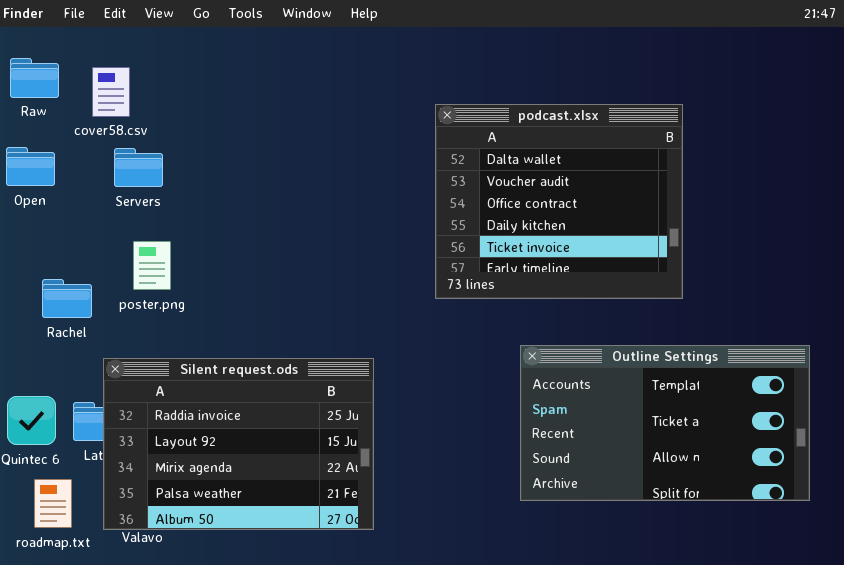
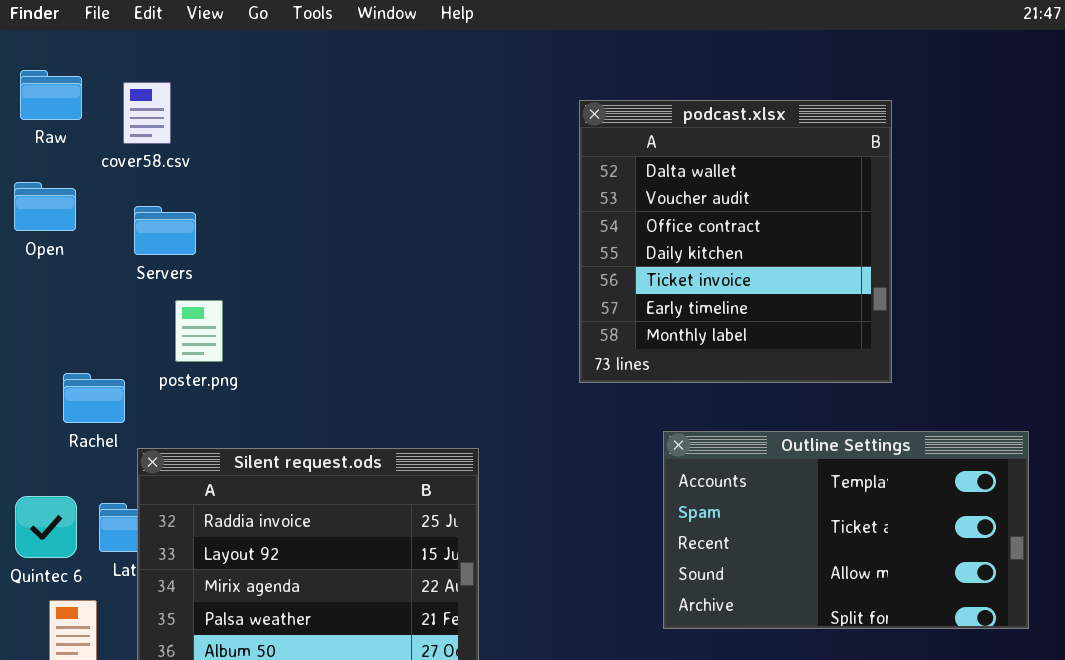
podcast.xlsx: [435,104,683,299] -> [579,100,892,383], moved, resized
Servers: [114,148,163,187] -> [134,206,196,255], moved
Rachel: [42,279,92,318] -> [63,373,125,423], moved

